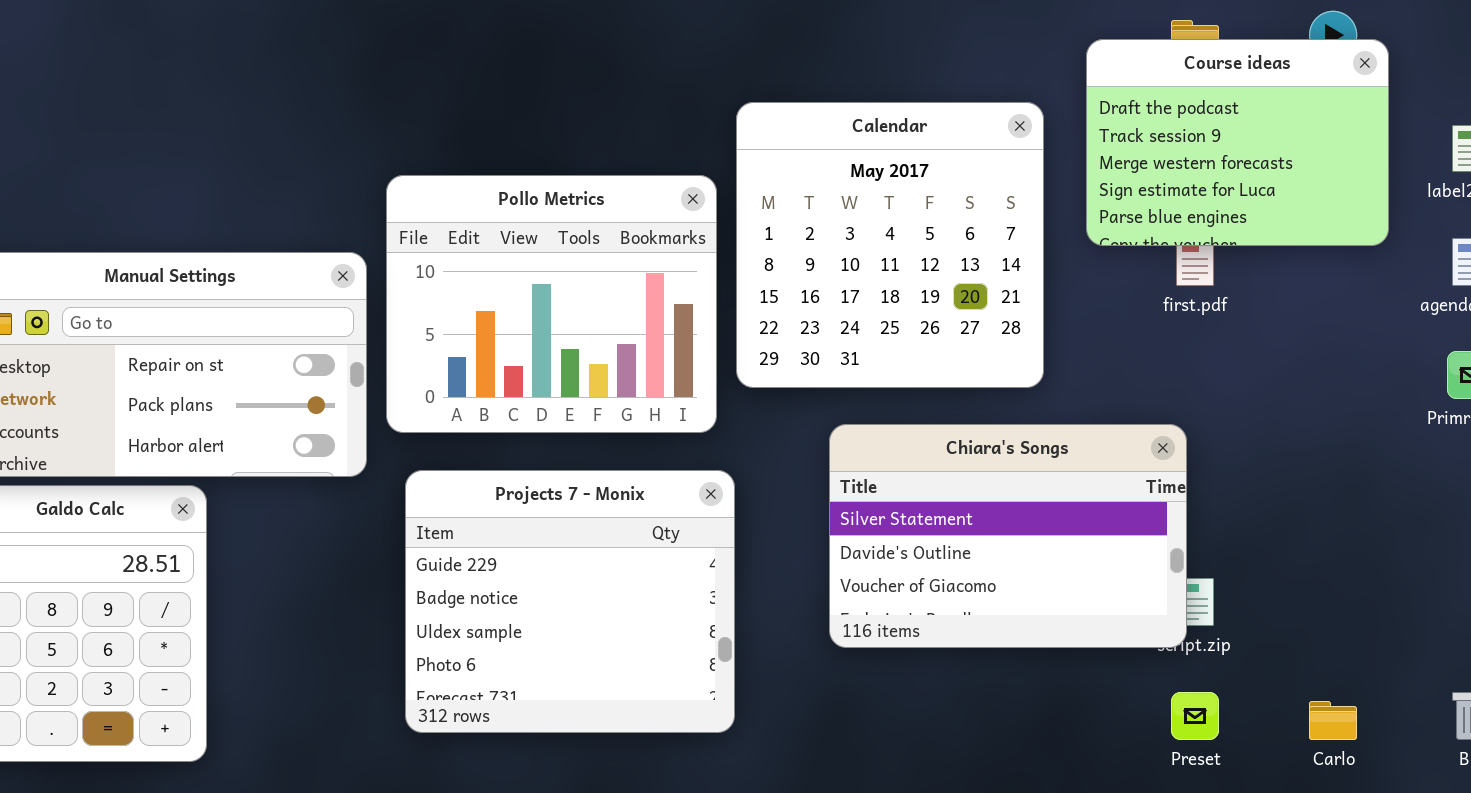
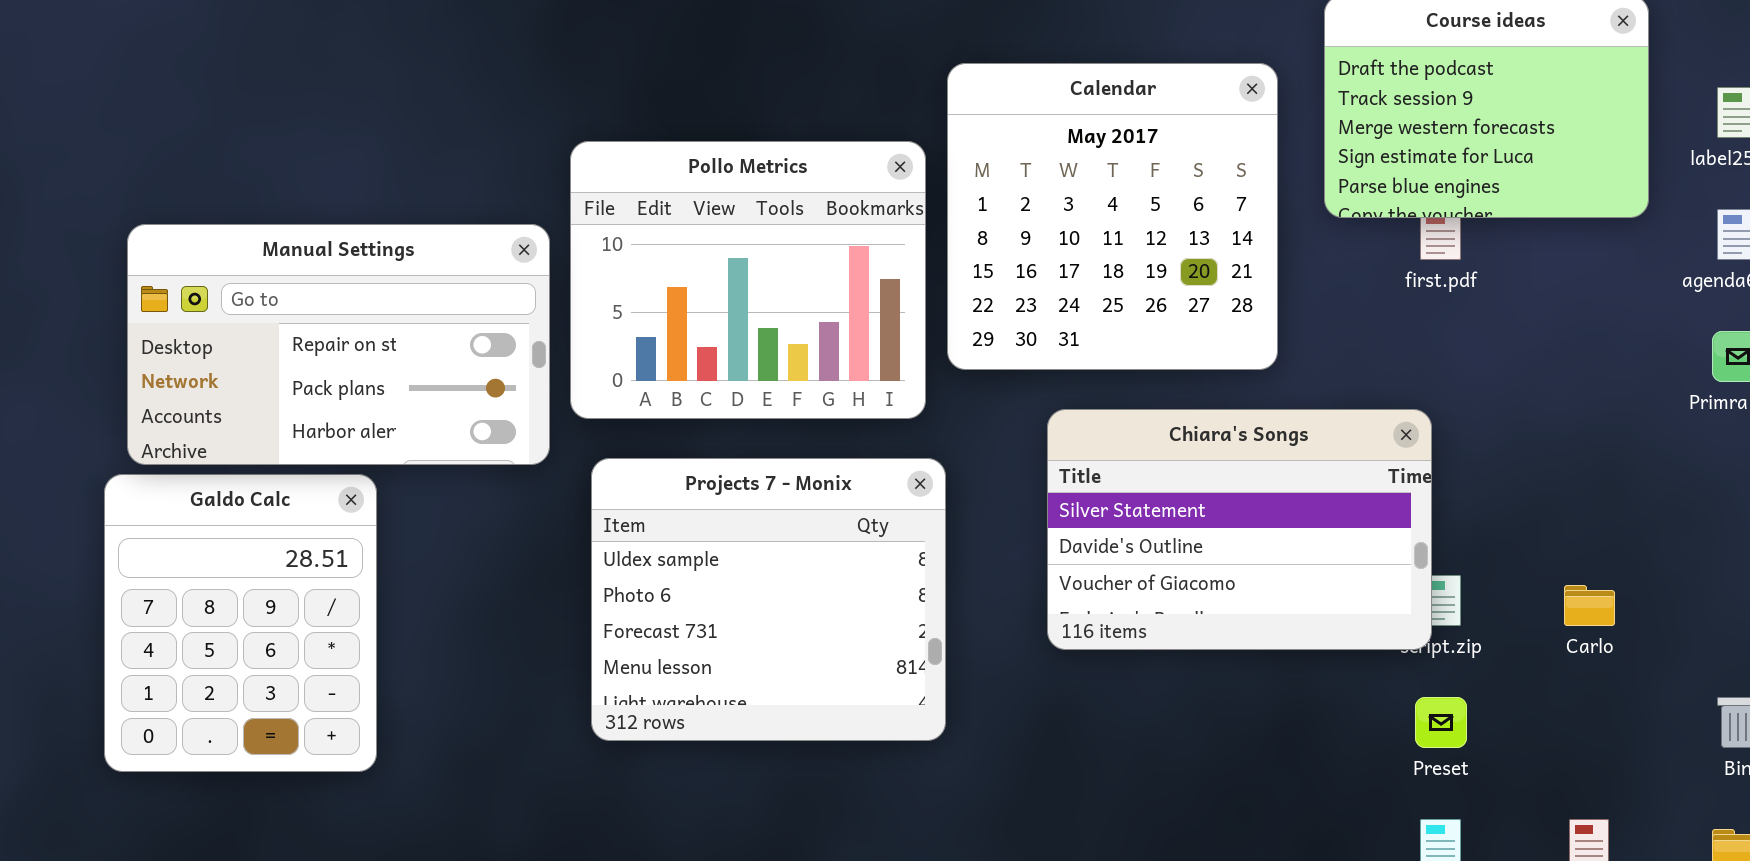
Projects 7 - Monix: [405,470,735,733] -> [591,458,946,741], scrolled down 2 rows
Carlo: [1309,701,1357,740] -> [1564,585,1615,626], moved

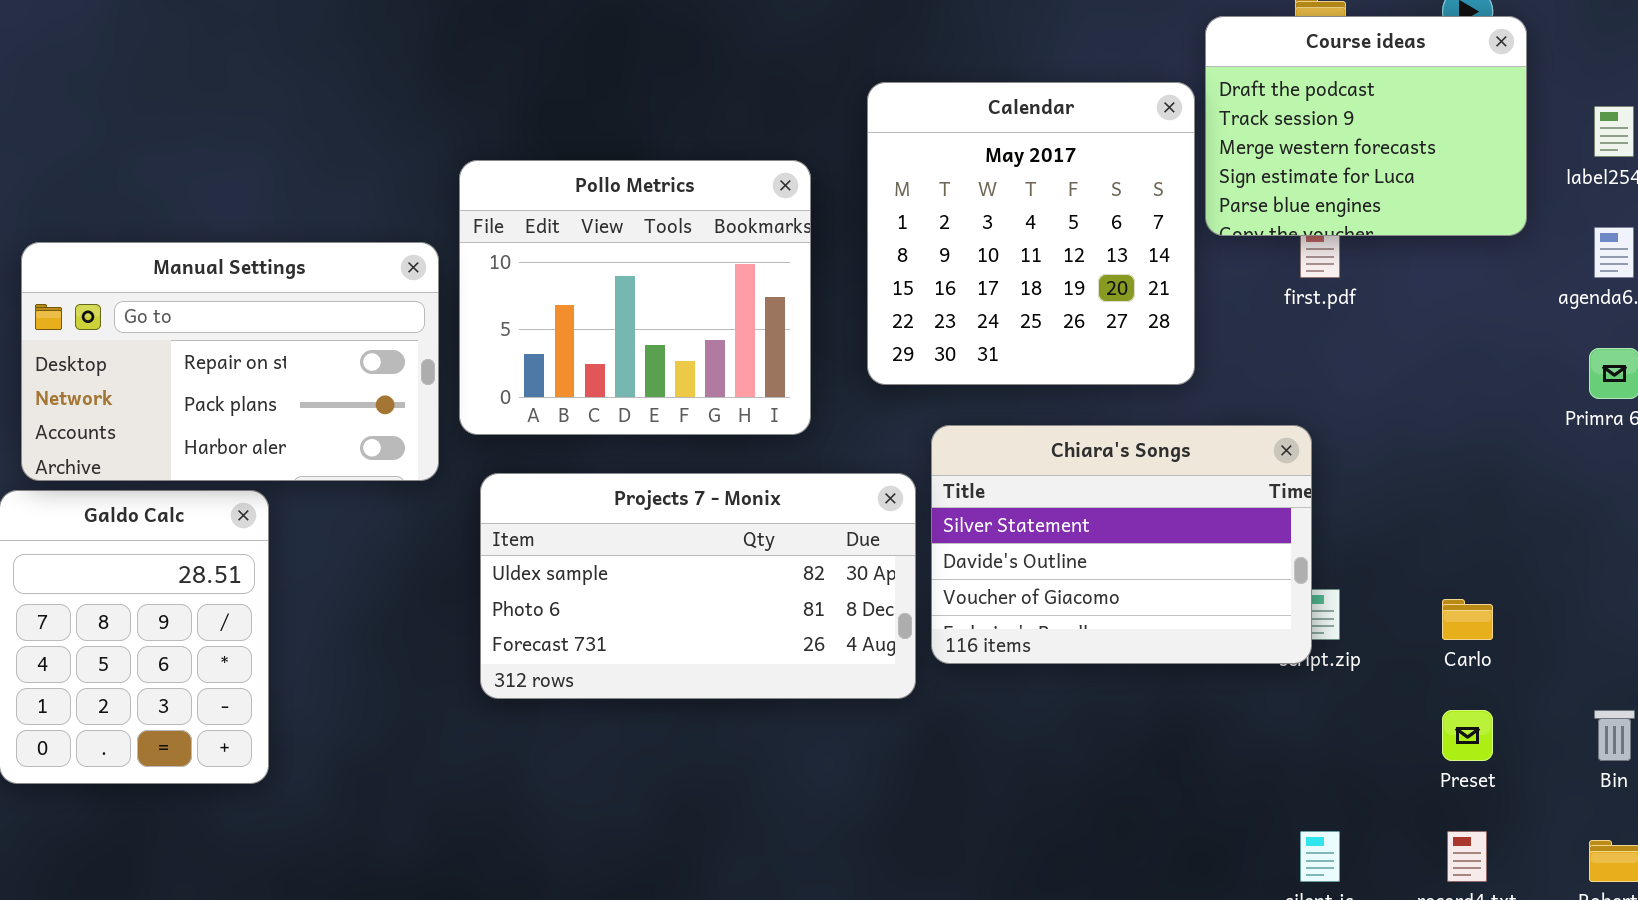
Calendar: [947,63,1278,370] -> [867,82,1195,385], moved
Projects 7 - Monix: [591,458,946,741] -> [480,473,916,699], resized
Preset: [1415,697,1467,748] -> [1442,710,1493,761], moved

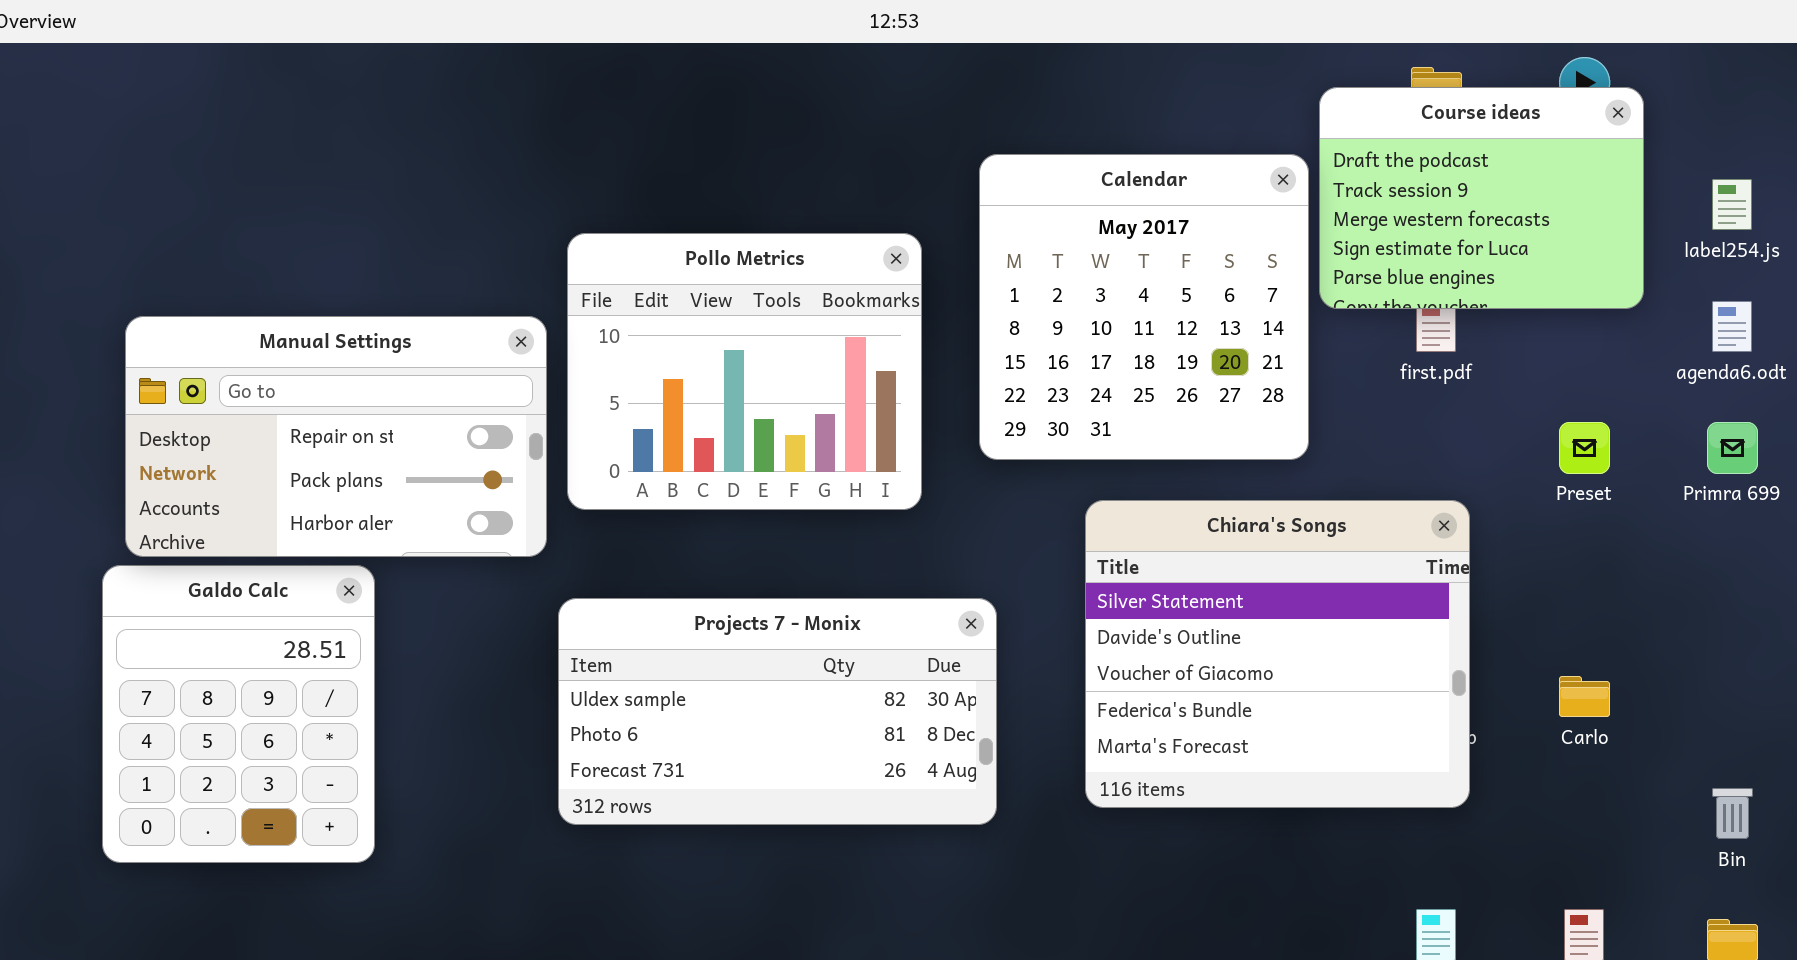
Chiara's Songs: [931,425,1312,664] -> [1085,500,1470,808], moved, resized
Projects 7 - Monix: [480,473,916,699] -> [558,598,997,825], moved
Preset: [1442,710,1493,761] -> [1559,422,1610,474], moved

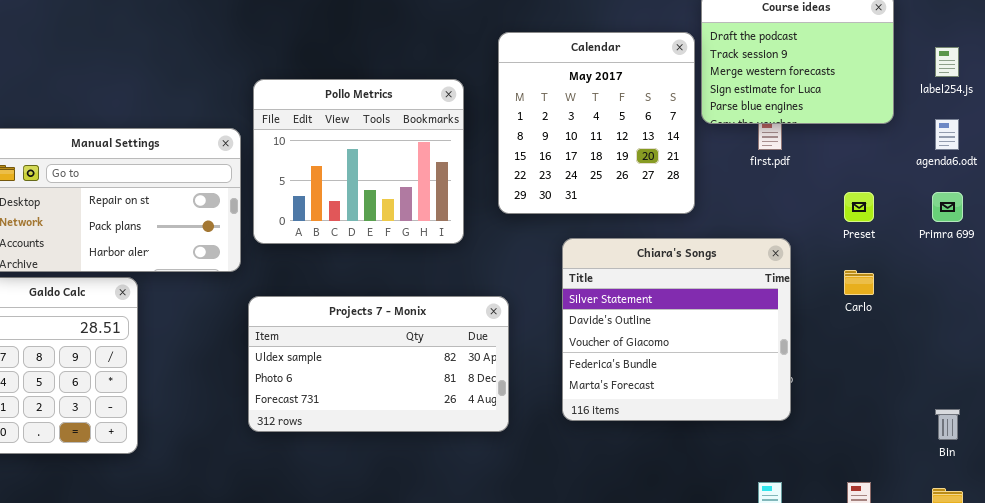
Carlo: [1559,676,1610,717] -> [844,270,874,295], moved

